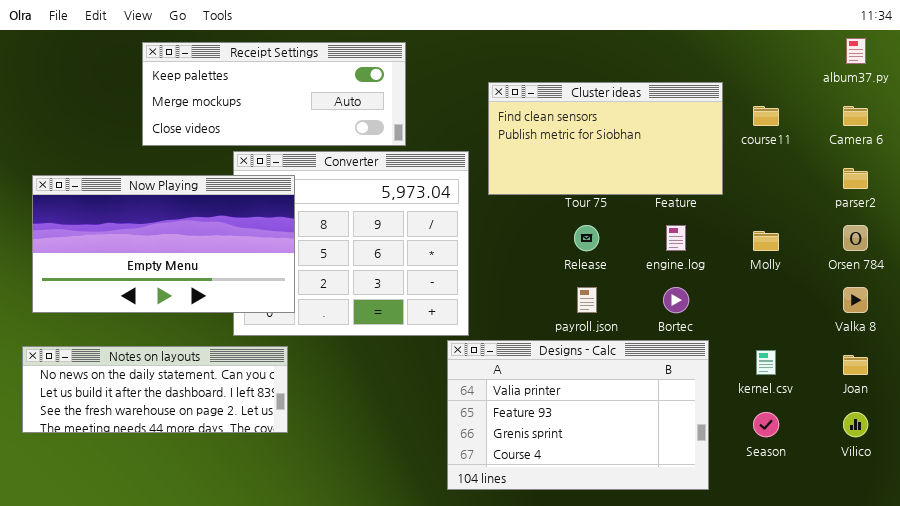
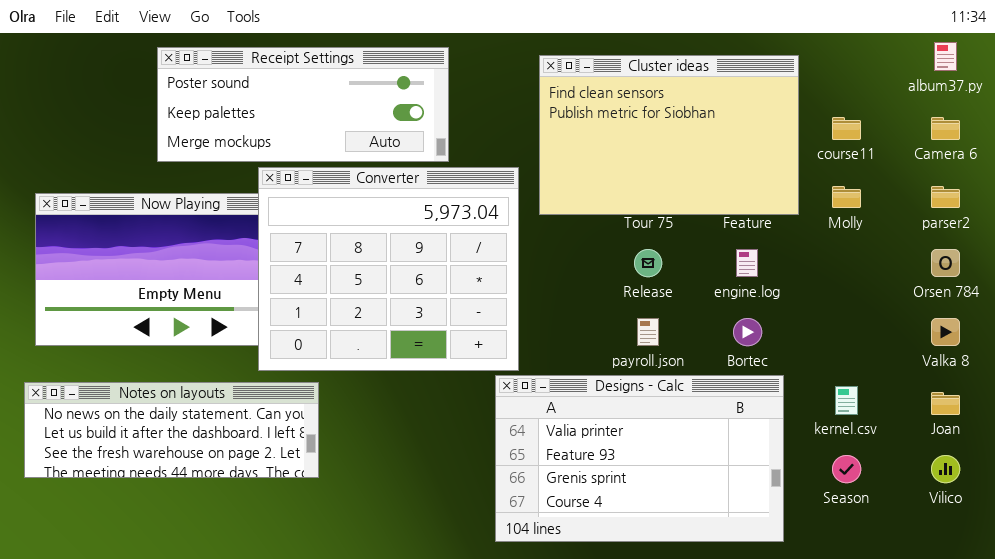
Receipt Settings: [142,42,406,146] -> [157,47,449,162], scrolled up 1 row
Cluster ideas: [488,82,723,195] -> [539,55,799,215], resized
Converter: [233,151,469,336] -> [258,167,519,371], raised
Molly: [753,231,779,251] -> [832,186,861,208], moved

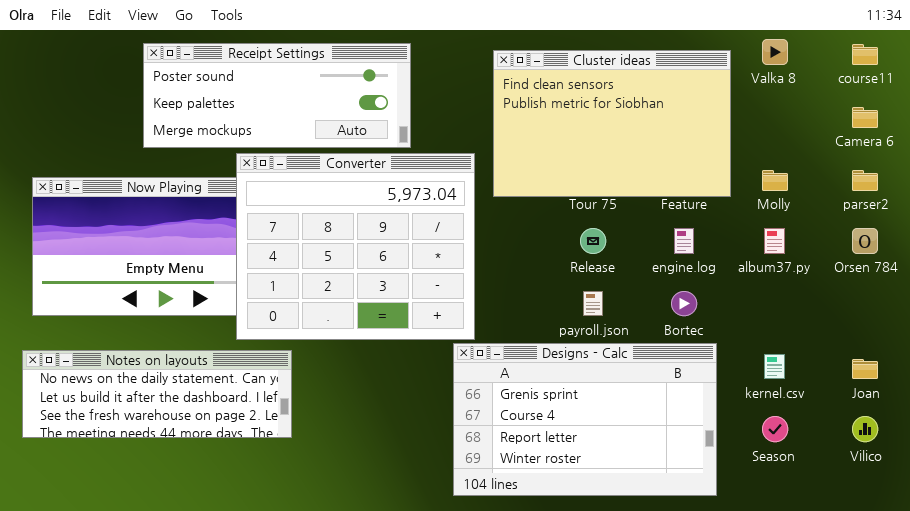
album37.py: [934,42,957,71] -> [764,228,785,254], moved
course11: [832,117,861,140] -> [852,44,878,65], moved
Valka 8: [931,318,960,346] -> [762,39,788,65], moved
Designs - Calc: [495,375,784,542] -> [453,343,717,496], scrolled down 2 rows

